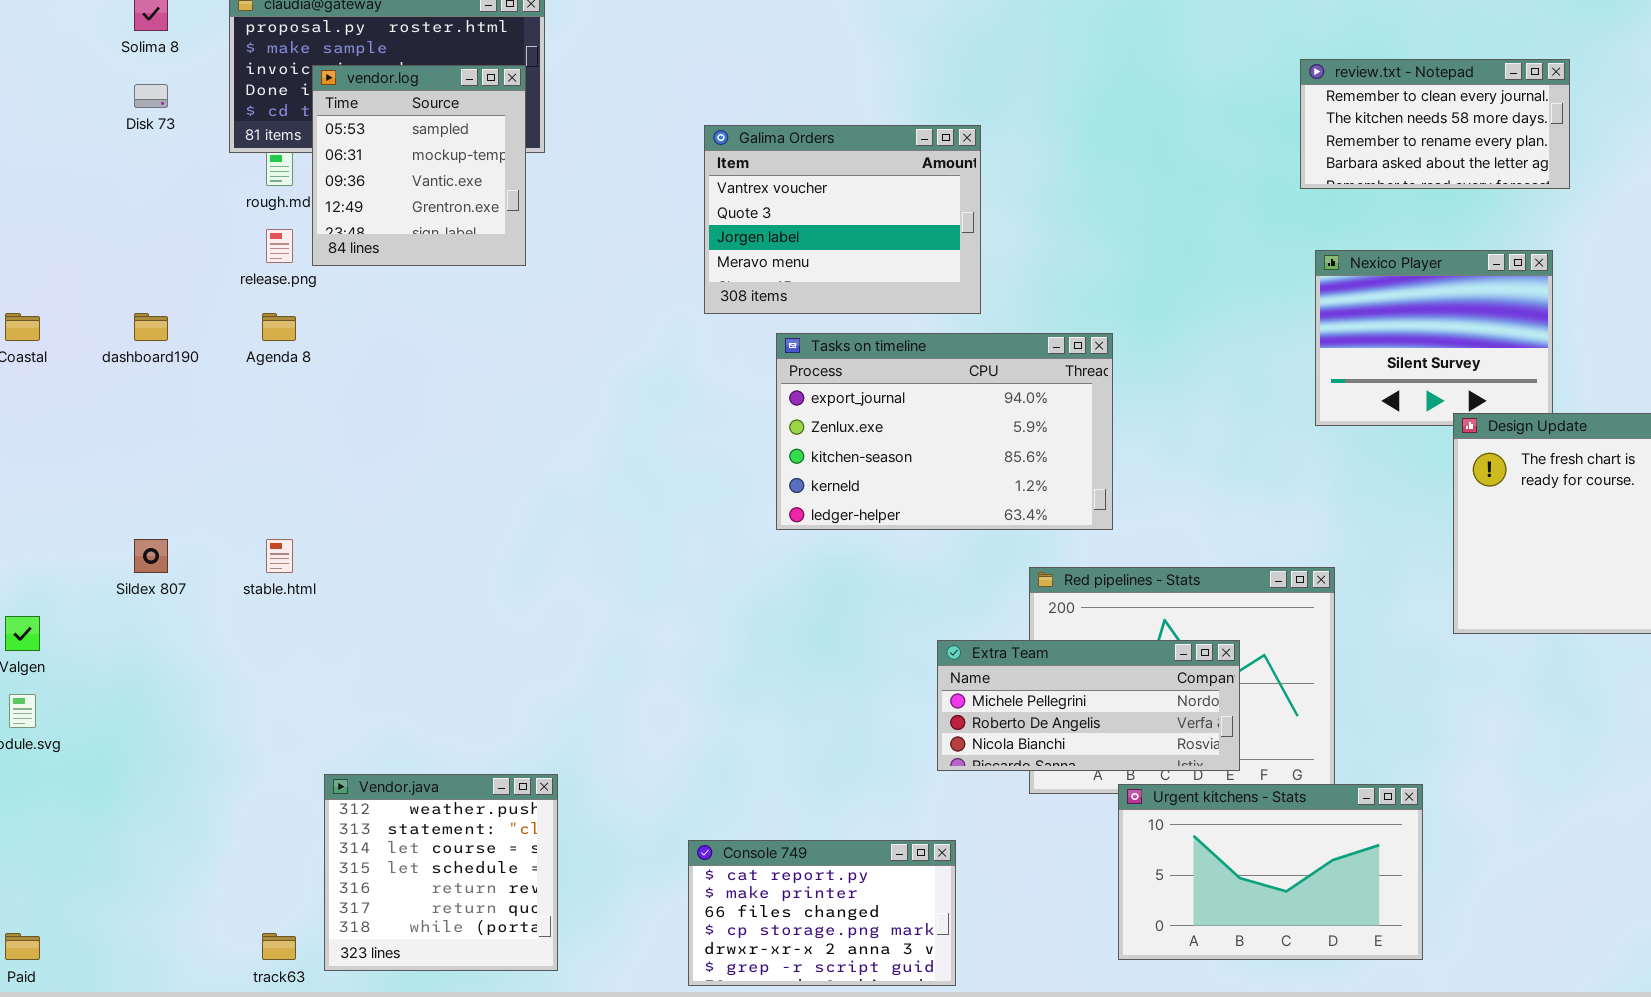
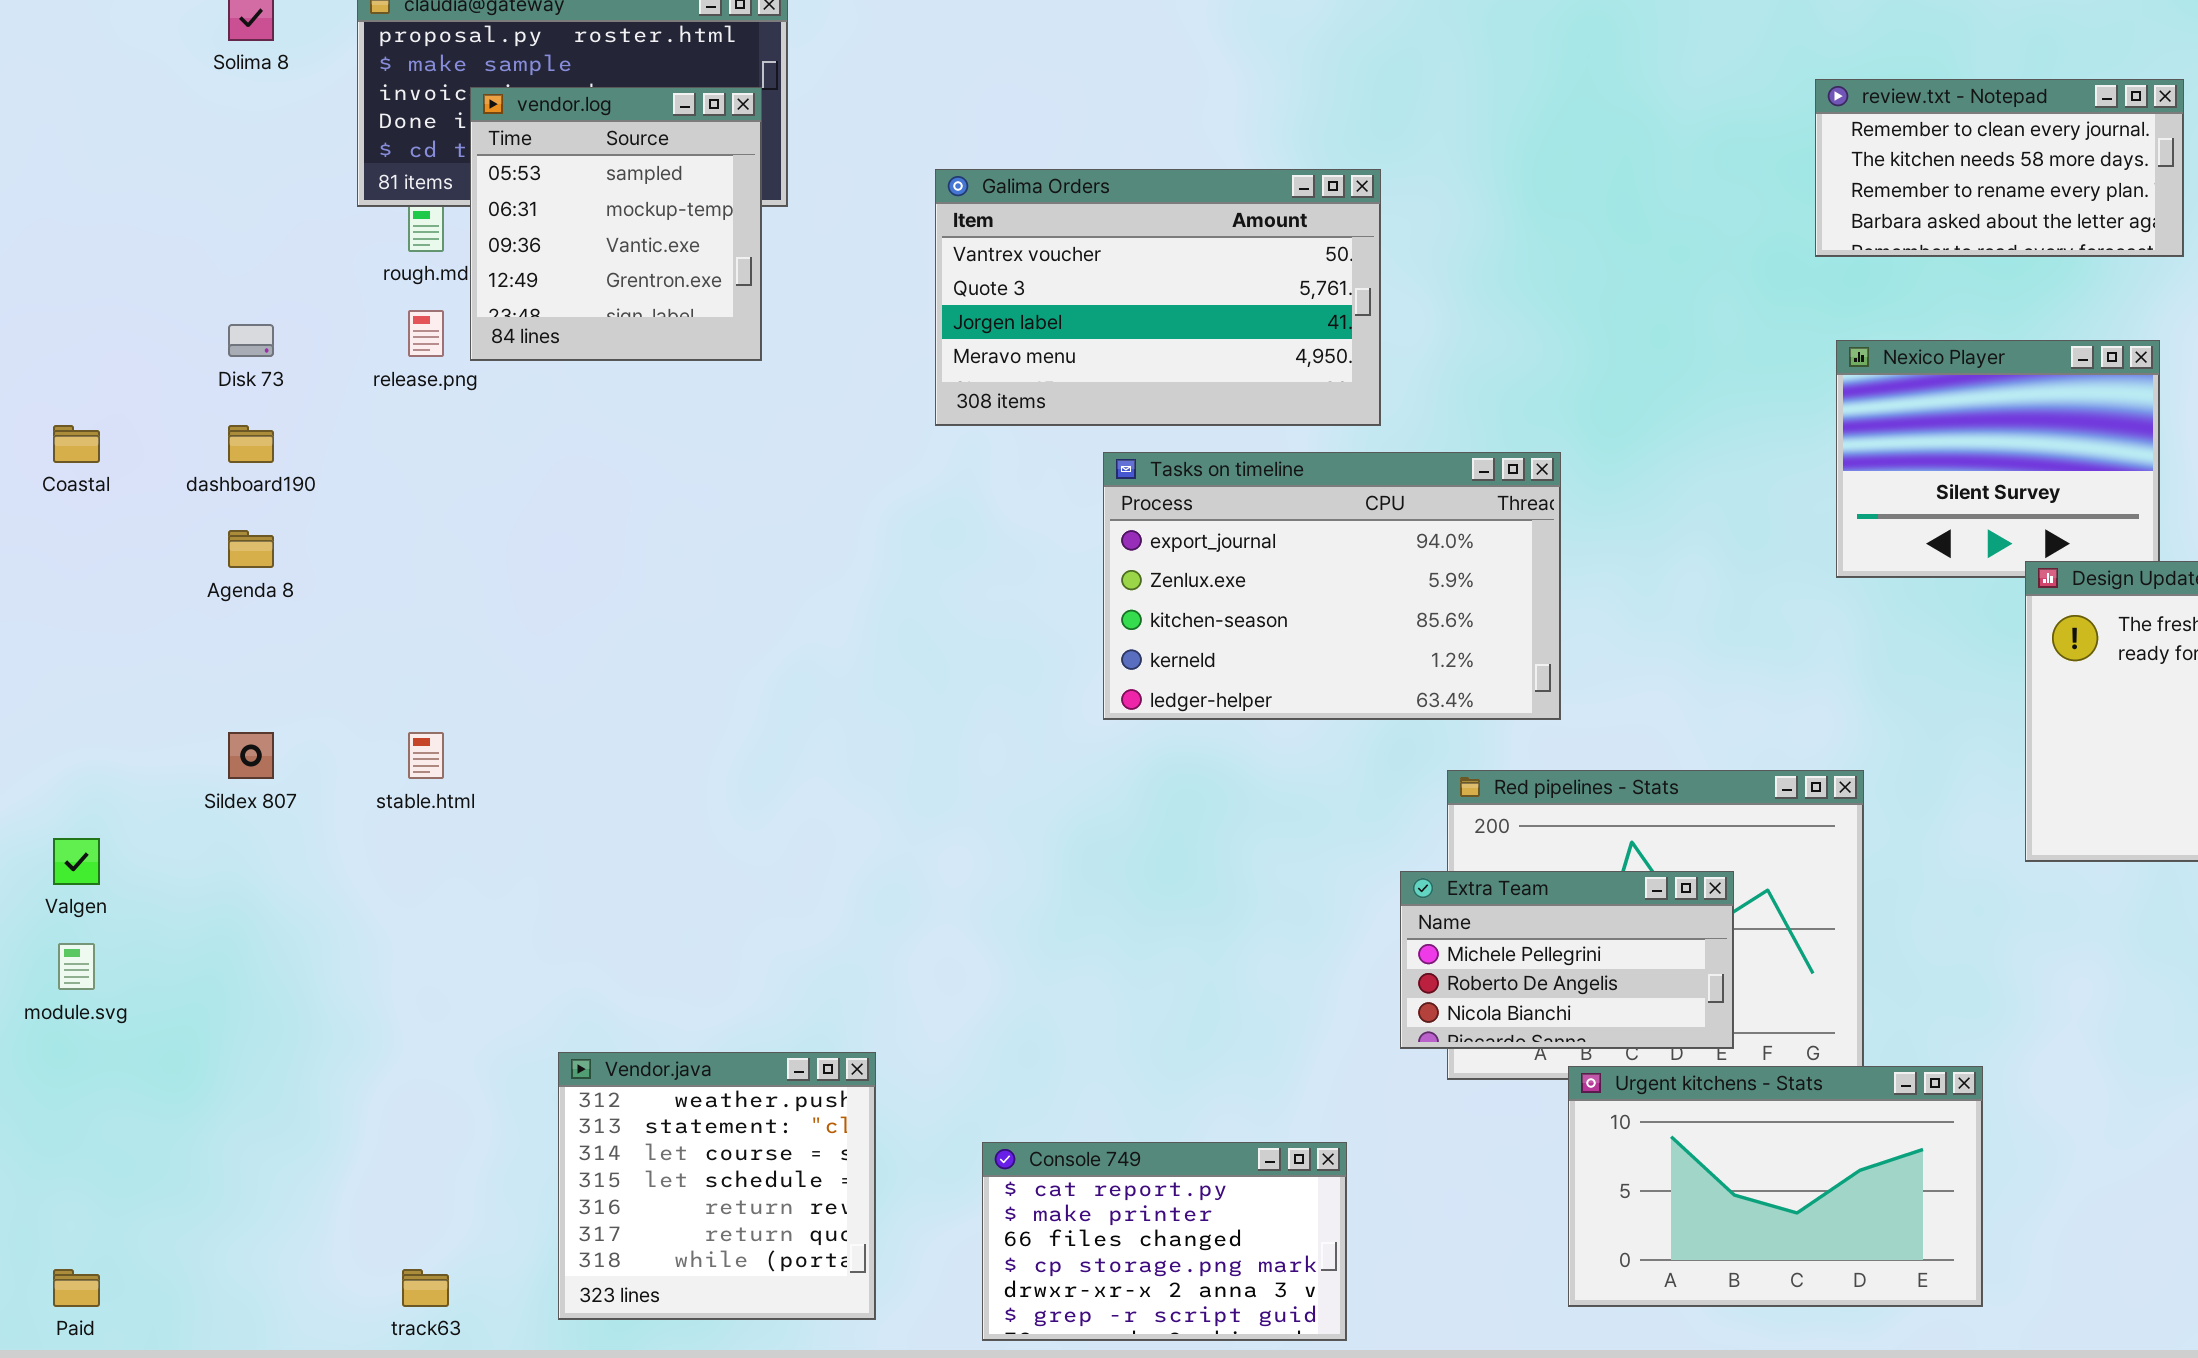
Disk 73: [134,84,168,108] -> [228,324,274,357], moved
Galima Orders: [704,125,981,314] -> [935,169,1381,426], resized
Agenda 8: [262,313,296,341] -> [228,530,274,568], moved
Extra Team: [937,640,1240,771] -> [1400,871,1734,1049], resized
Vendor.java: [324,774,558,971] -> [558,1052,876,1320], moved

